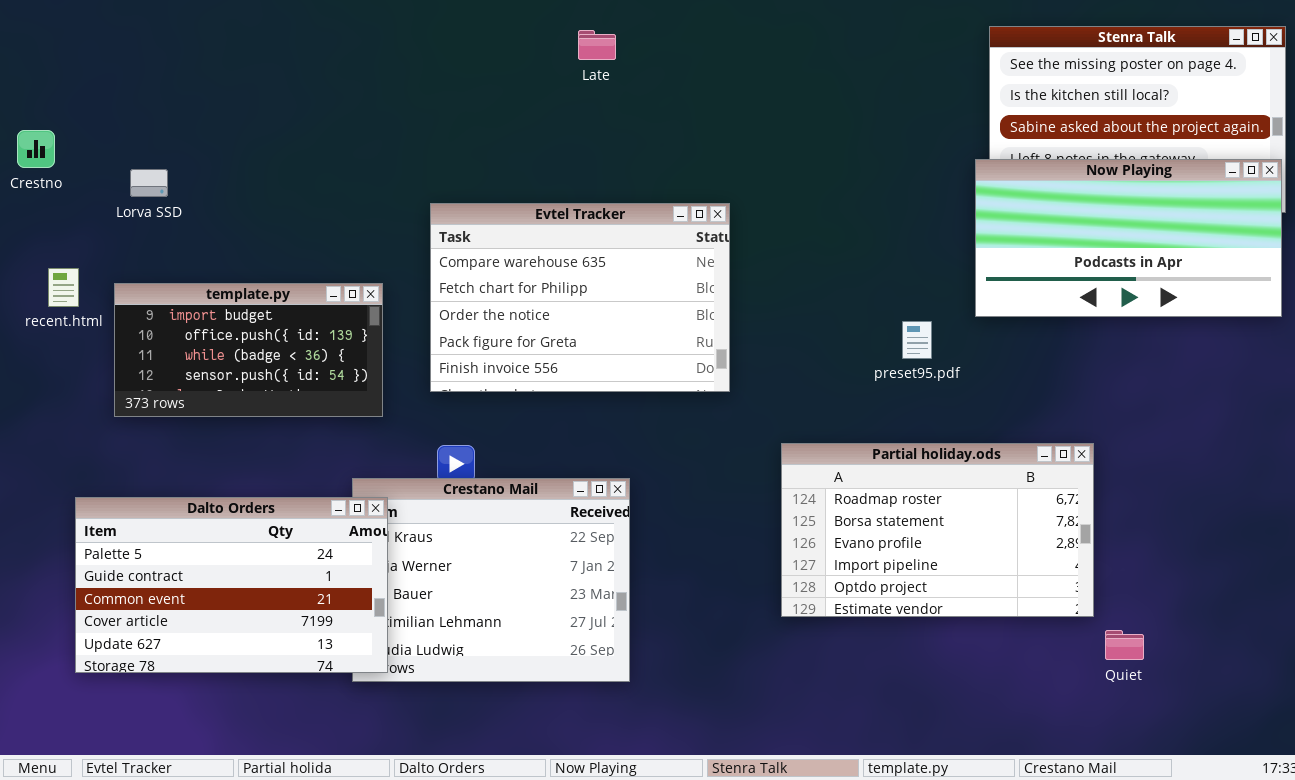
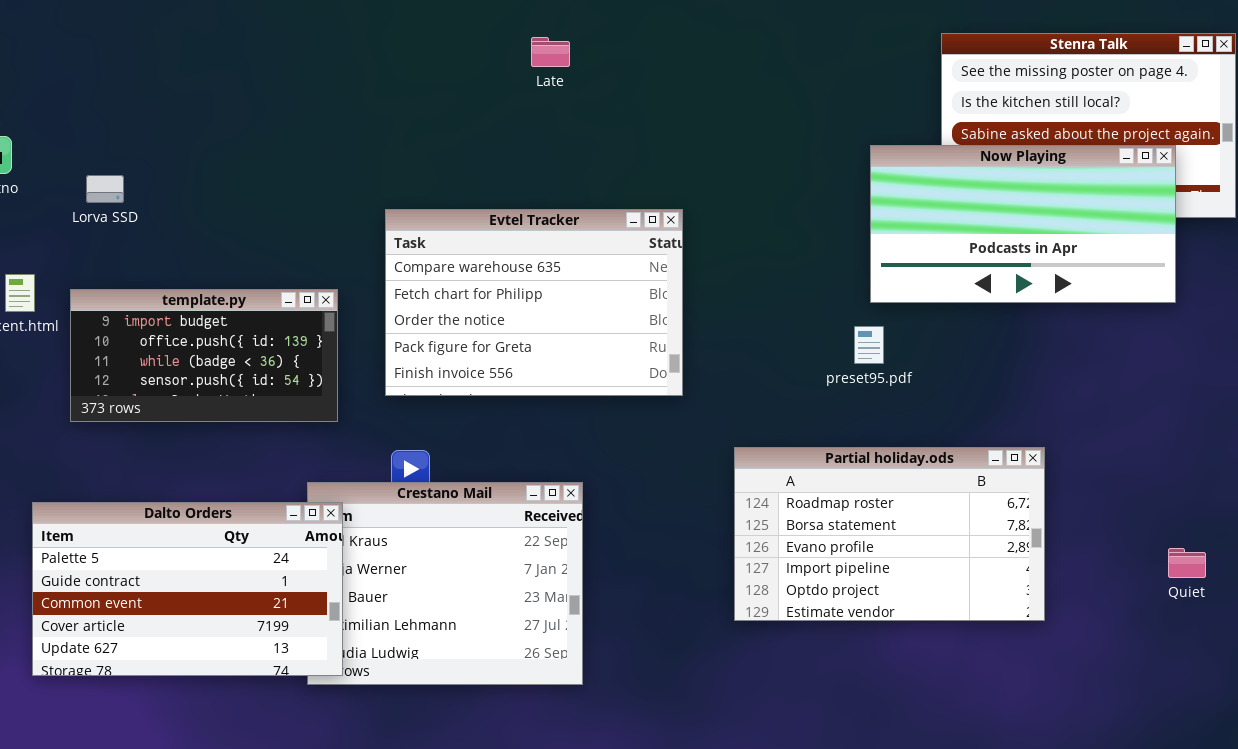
Now Playing: [975,159,1282,317] -> [870,145,1176,303], moved
Quiet: [1105,630,1144,660] -> [1168,548,1206,578], moved

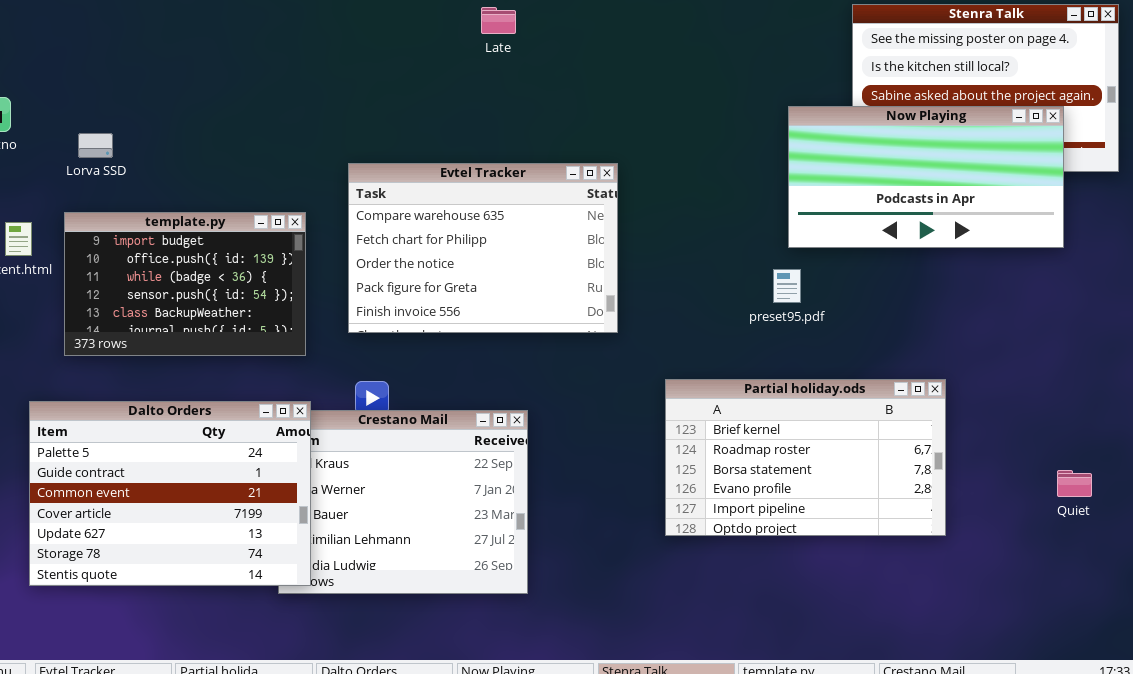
template.py: [70,289,338,422] -> [64,212,306,356], resized
Partial holiday.ods: [734,447,1045,621] -> [665,379,946,536], scrolled up 1 row
Dalto Orders: [32,502,343,676] -> [29,401,311,586], resized

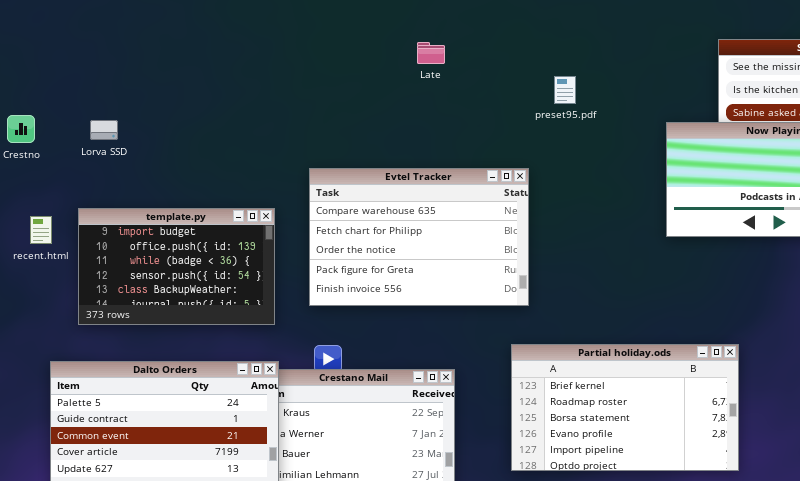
Lorva SSD: [78,133,113,158] -> [90,120,118,140], moved
preset95.pdf: [773,269,801,303] -> [554,76,576,104], moved
Partial holiday.ods: [665,379,946,536] -> [511,344,739,471], moved

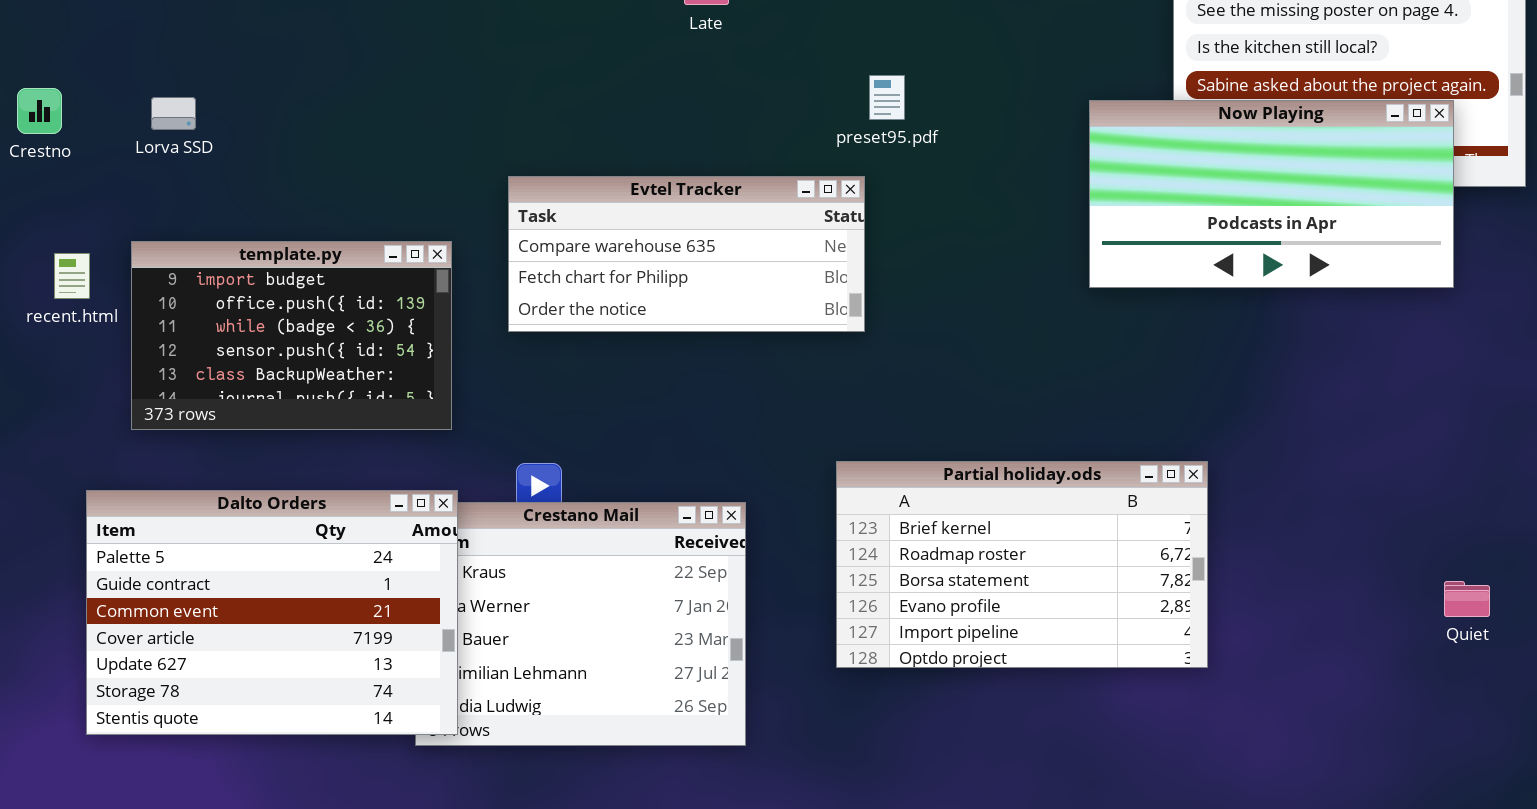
preset95.pdf: [554,76,576,104] -> [869,75,905,120], moved
Evtel Tracker: [309,168,529,306] -> [508,176,865,332], resized

